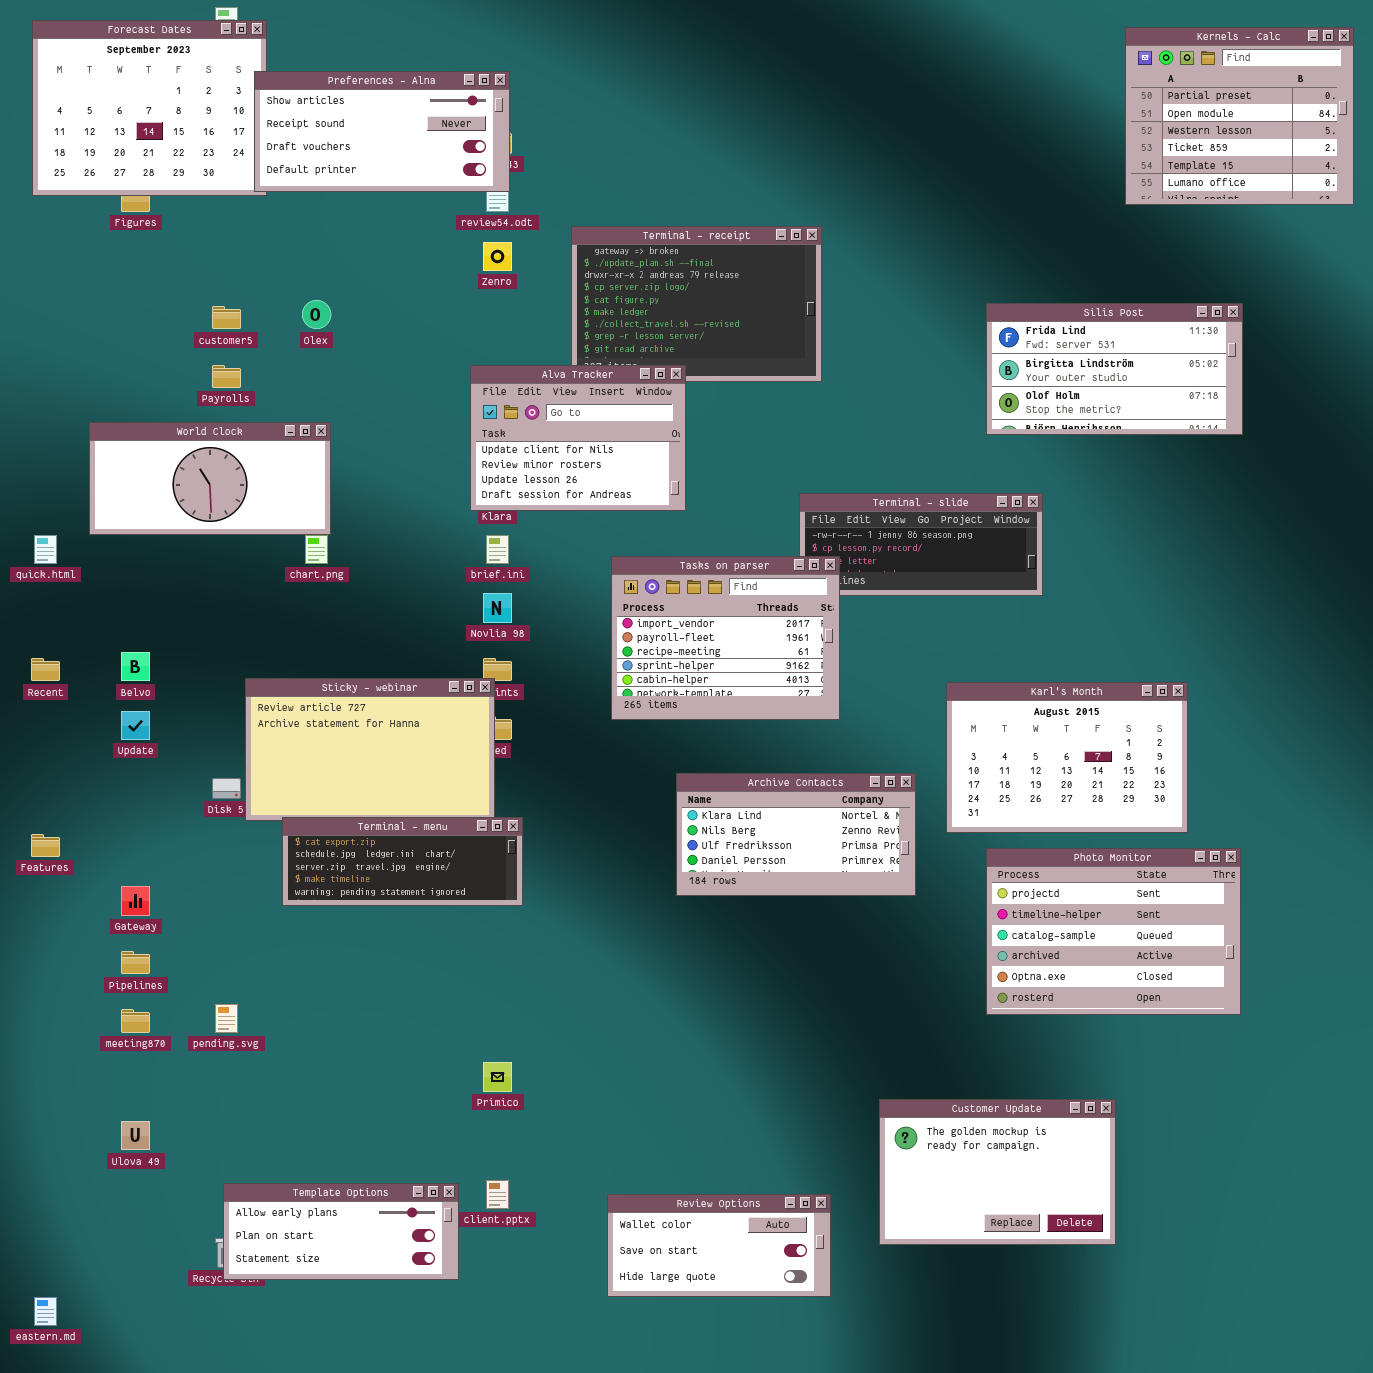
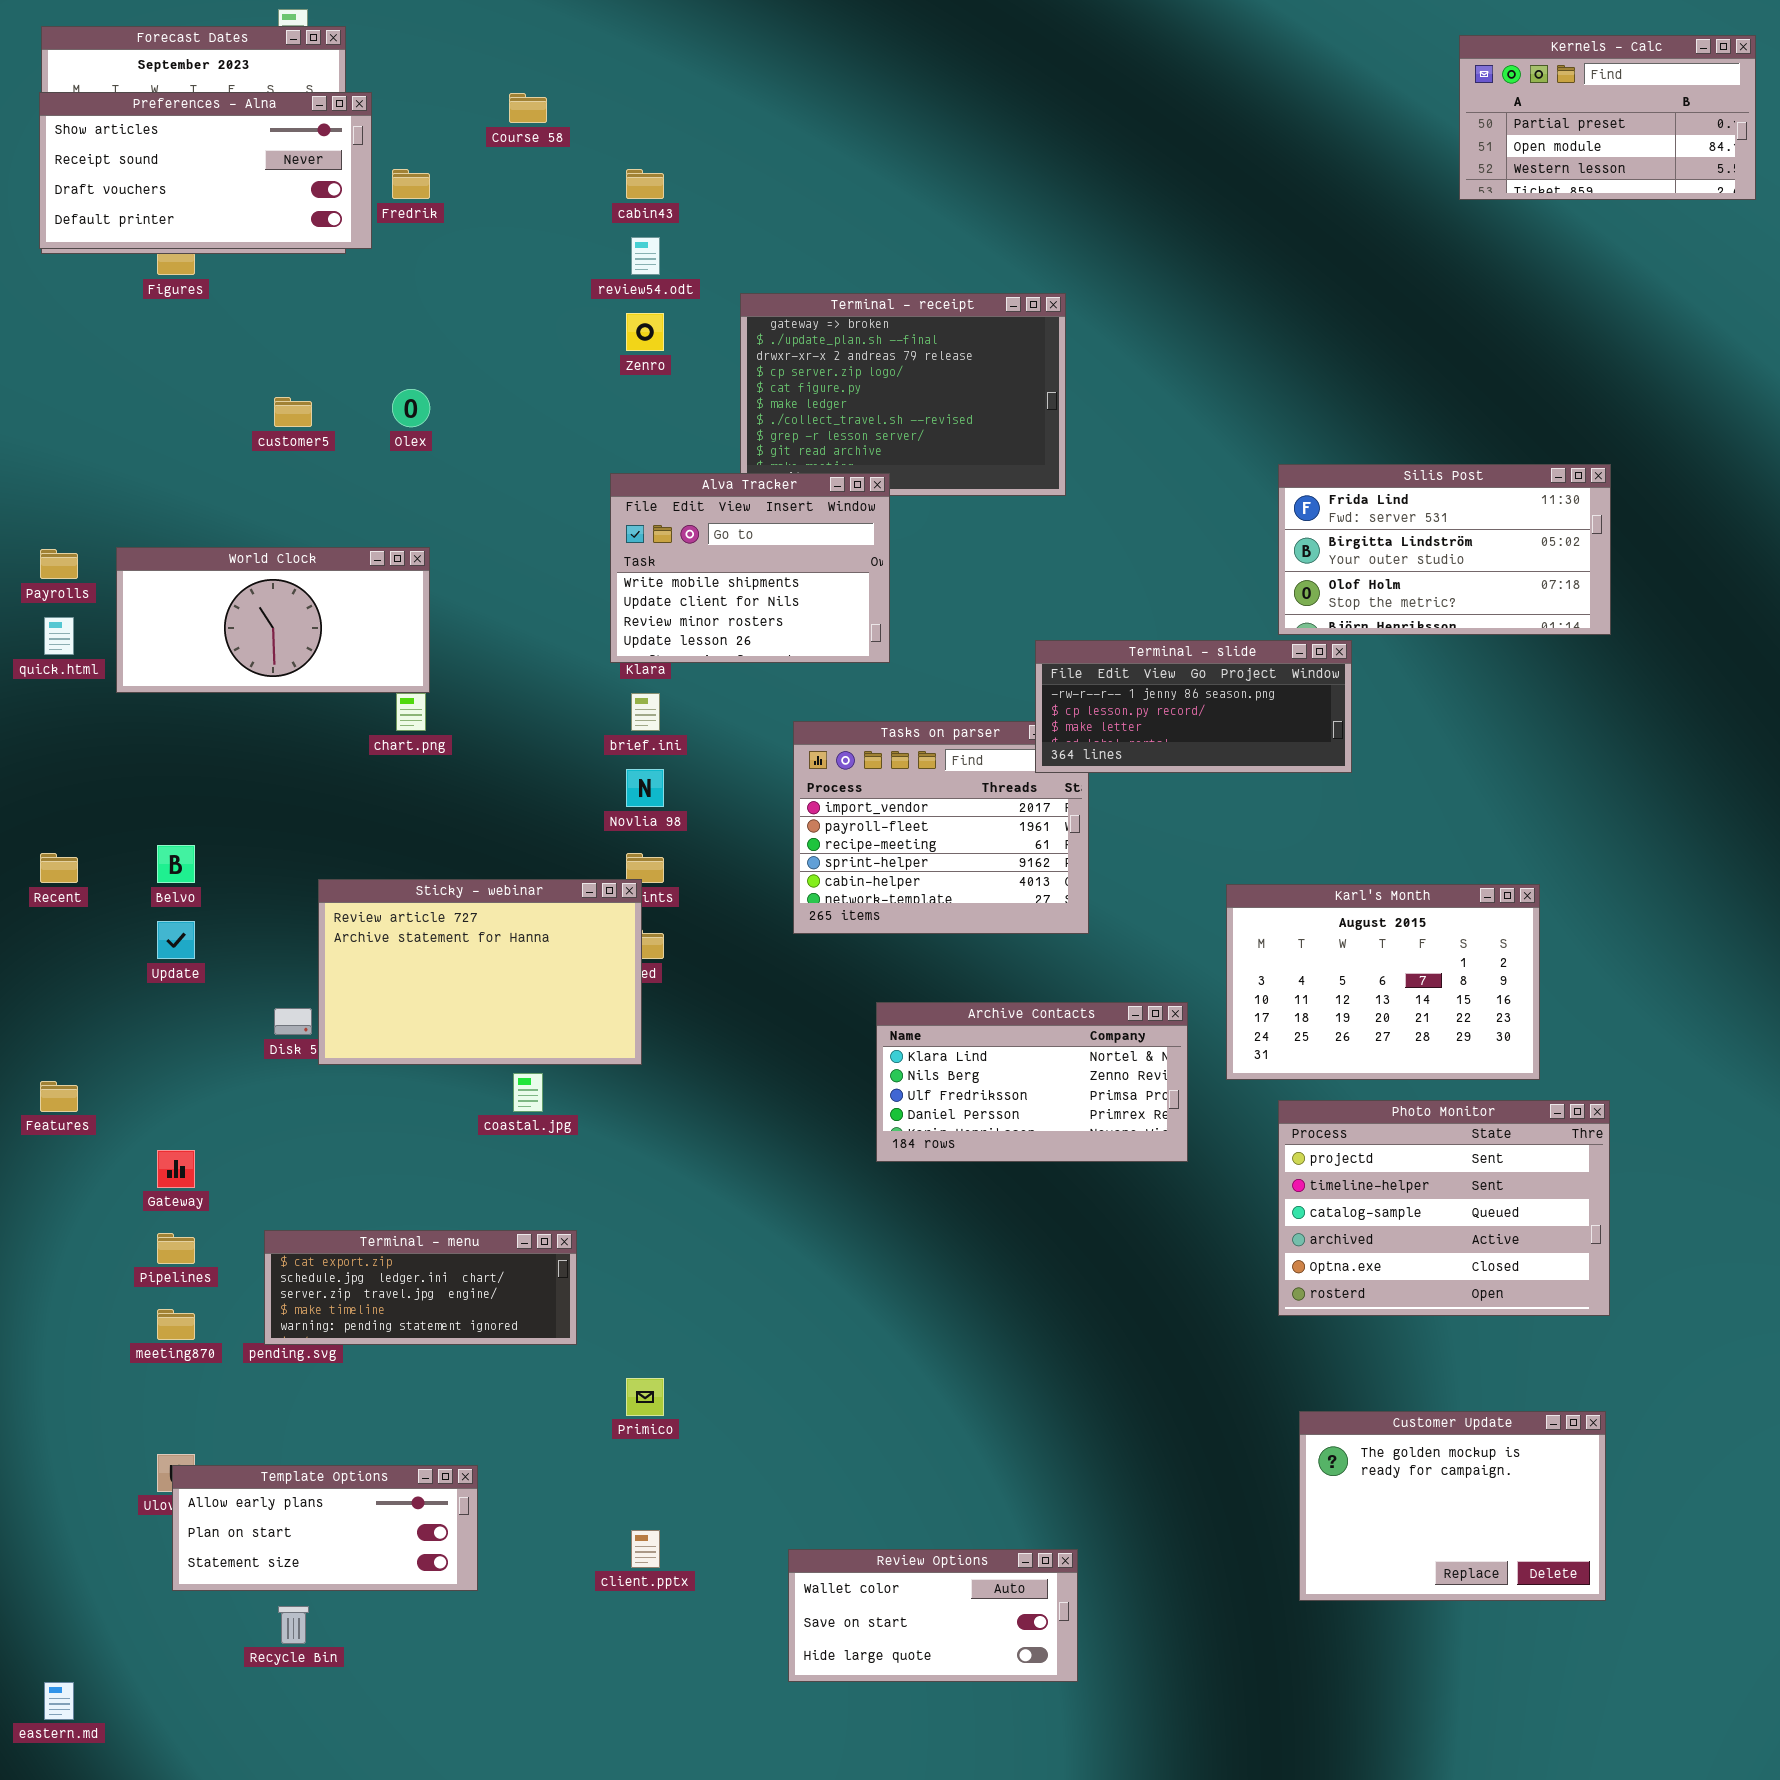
Kernels - Calc: [1125,27,1354,205] -> [1459,35,1756,200], resized
Preferences - Alna: [254,71,510,192] -> [39,92,372,249], moved
Silis Post: [986,303,1243,435] -> [1278,464,1611,635], moved
Payrolls: [212,365,241,388] -> [40,549,78,579], moved
Alva Tracker: [470,365,686,511] -> [610,473,890,663], scrolled up 1 row
Terminal - slide: [799,493,1043,596] -> [1035,640,1352,773], raised
quick.html: [34,535,57,564] -> [44,617,74,655], moved
Terminal - menu: [282,817,523,906] -> [264,1230,577,1345], moved
Customer Update: [879,1099,1116,1245] -> [1299,1411,1606,1601], moved
Template Options: [223,1183,459,1280] -> [172,1465,478,1591], moved

